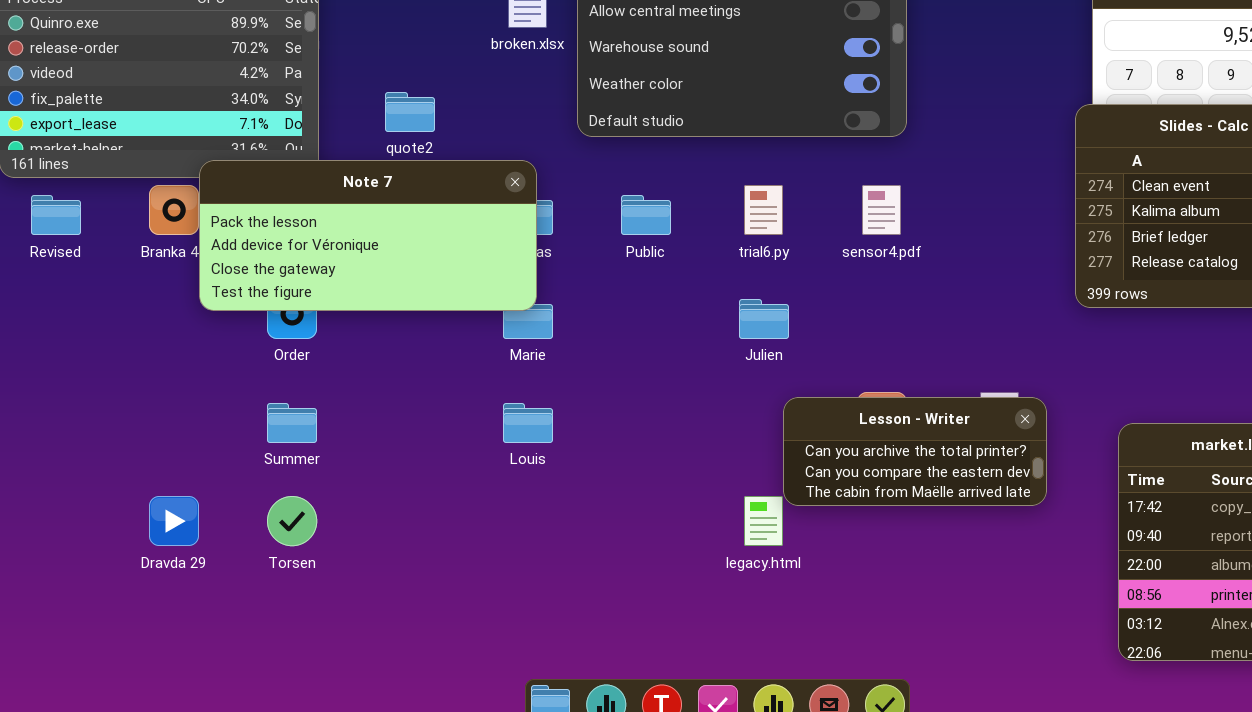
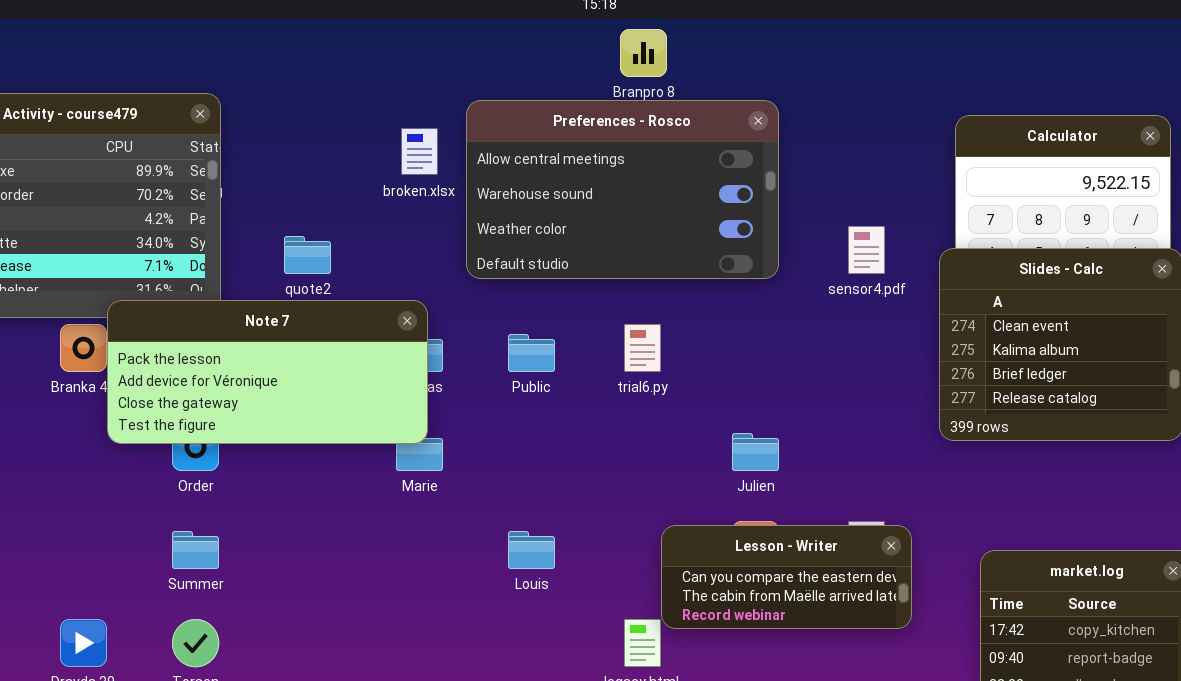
sensor4.pdf: [862,185,901,235] -> [848,226,885,274], moved
Julien: [739,299,789,339] -> [732,433,779,471], moved
Lesson - Writer: [783,397,1047,506] -> [661,525,912,629], scrolled down 1 row
Louis: [503,403,553,443] -> [508,531,555,569], moved

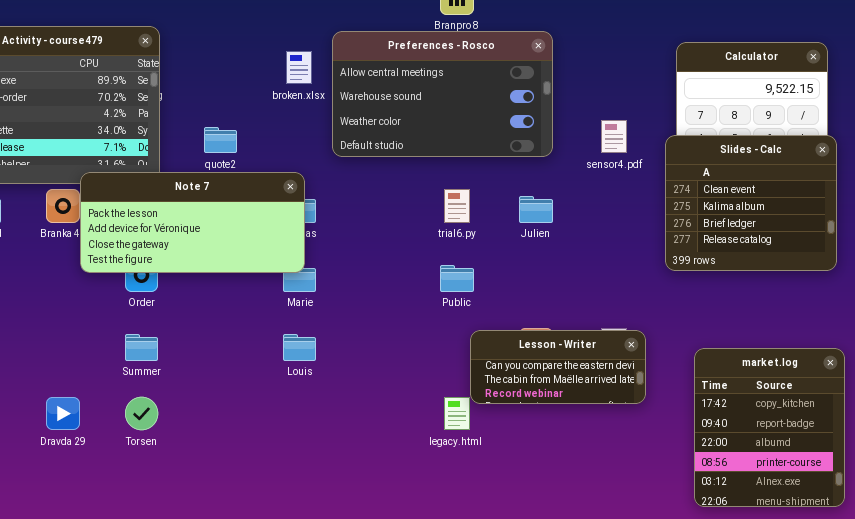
Public: [508,334,555,372] -> [440,265,474,292], moved
Julien: [732,433,779,471] -> [519,196,553,223], moved
Louis: [508,531,555,569] -> [283,334,316,361], moved

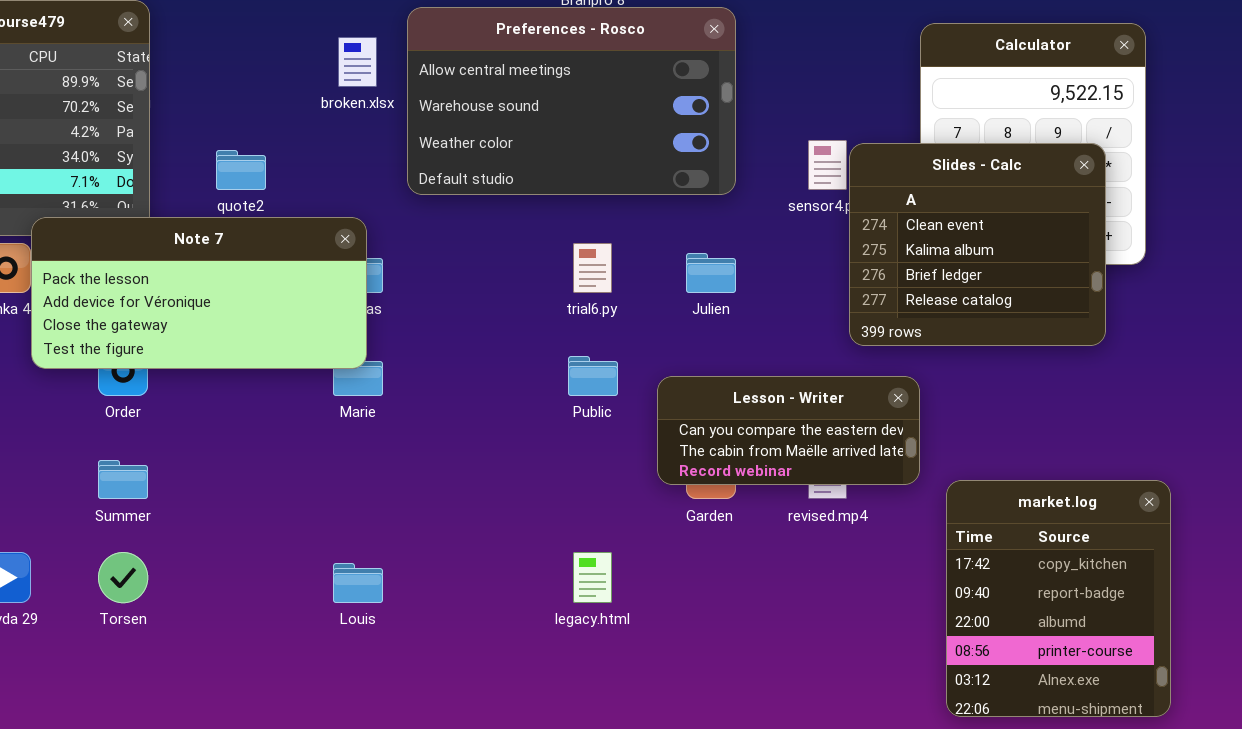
Slides - Calc: [665,135,837,271] -> [849,143,1106,346], moved
Lesson - Writer: [470,330,646,404] -> [657,376,920,485], moved
Louis: [283,334,316,361] -> [333,563,383,603], moved

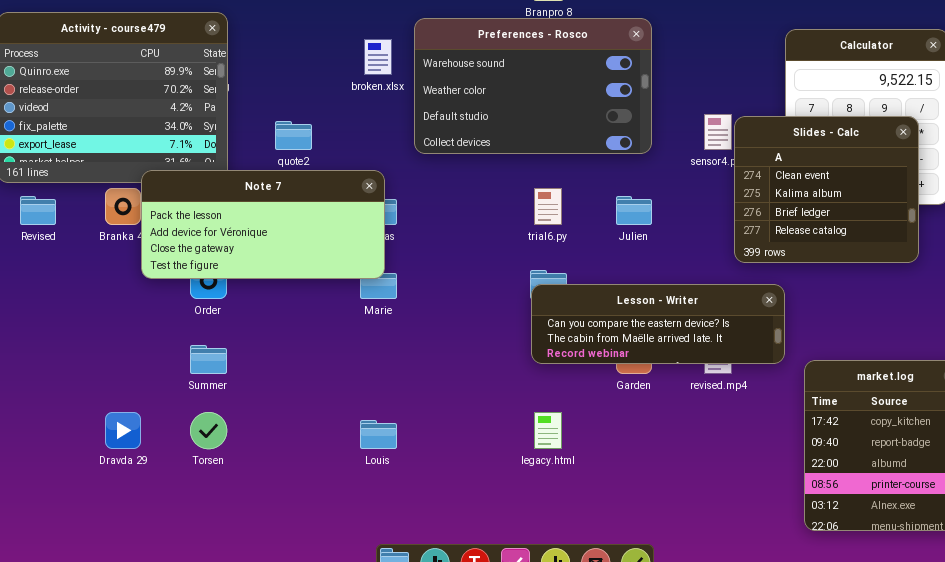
Preferences - Rosco: [407,7,736,195] -> [414,18,652,154], scrolled down 1 row
Lesson - Writer: [657,376,920,485] -> [531,284,785,364], resized

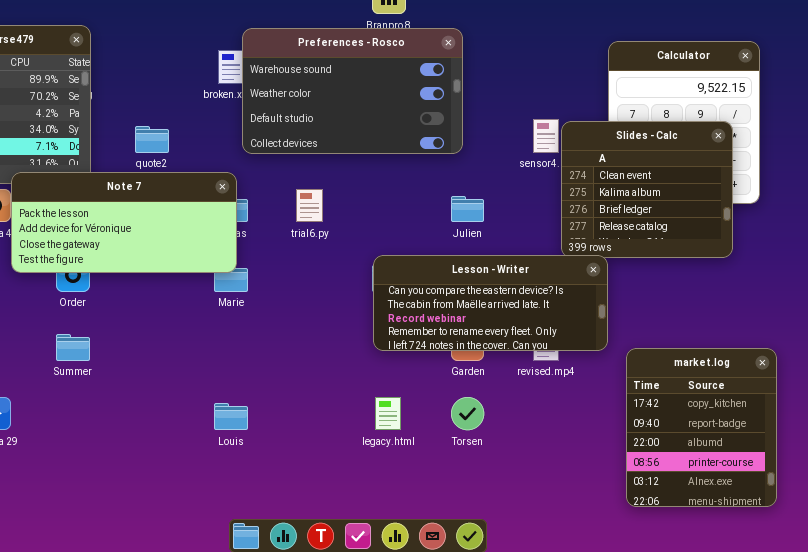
Preferences - Rosco: [414,18,652,154] -> [242,28,463,154], moved
trial6.py: [534,188,562,225] -> [296,189,323,222], moved
Lesson - Writer: [531,284,785,364] -> [373,255,608,351], resized
Torsen: [190,412,227,449] -> [451,397,484,430], moved

